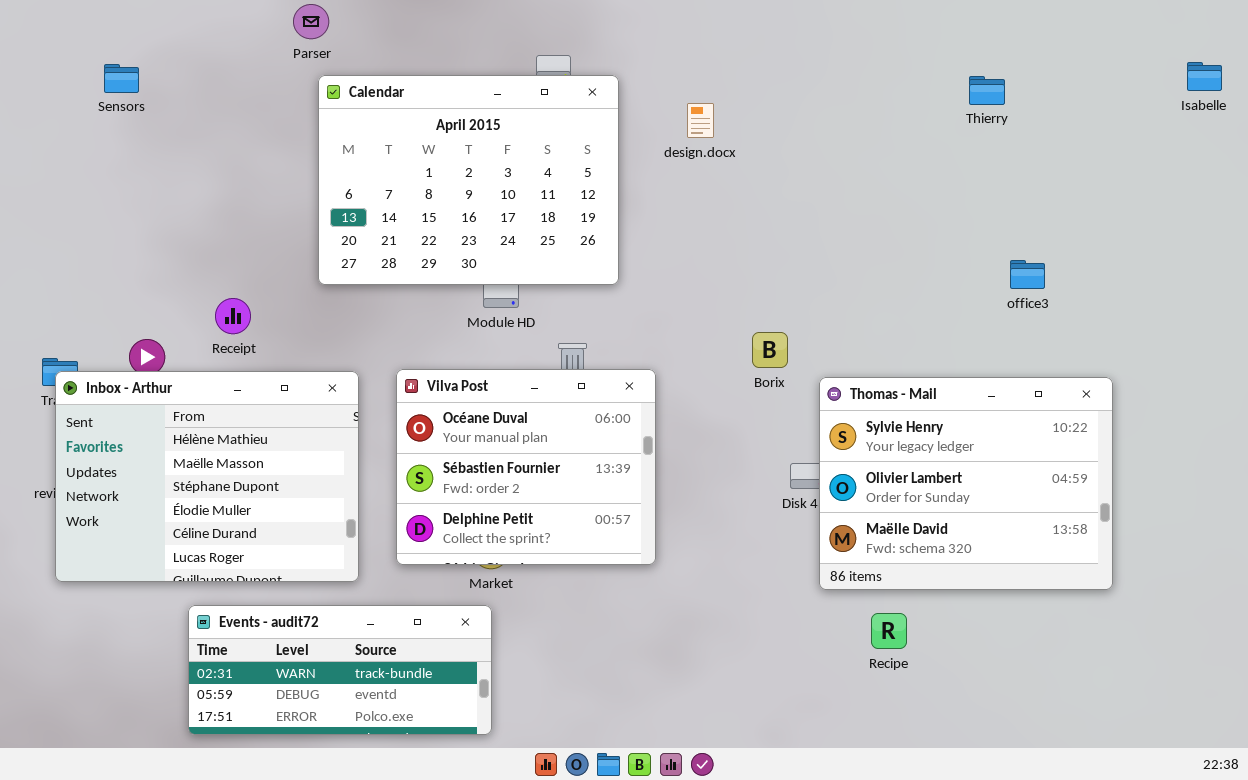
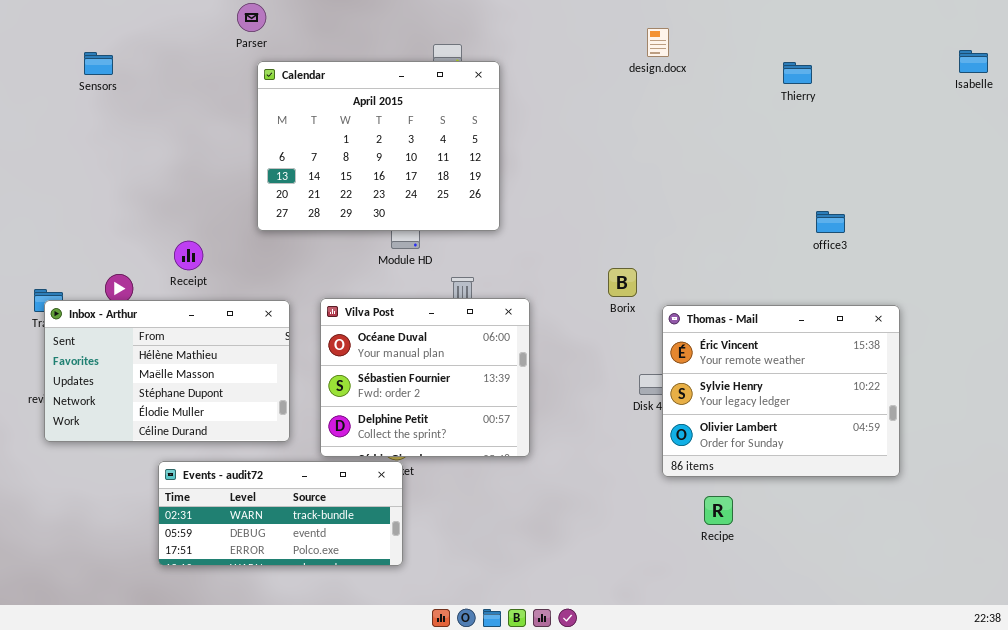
design.docx: [687,103,714,138] -> [647,28,669,57], moved
Inbox - Arthur: [55,371,359,582] -> [44,300,290,442], resized
Thomas - Mail: [819,377,1113,590] -> [662,305,900,477], scrolled up 1 row
Events - audit72: [188,605,492,735] -> [158,461,403,566], moved

